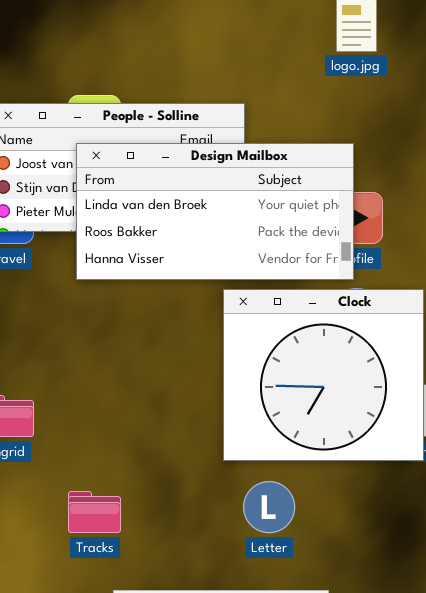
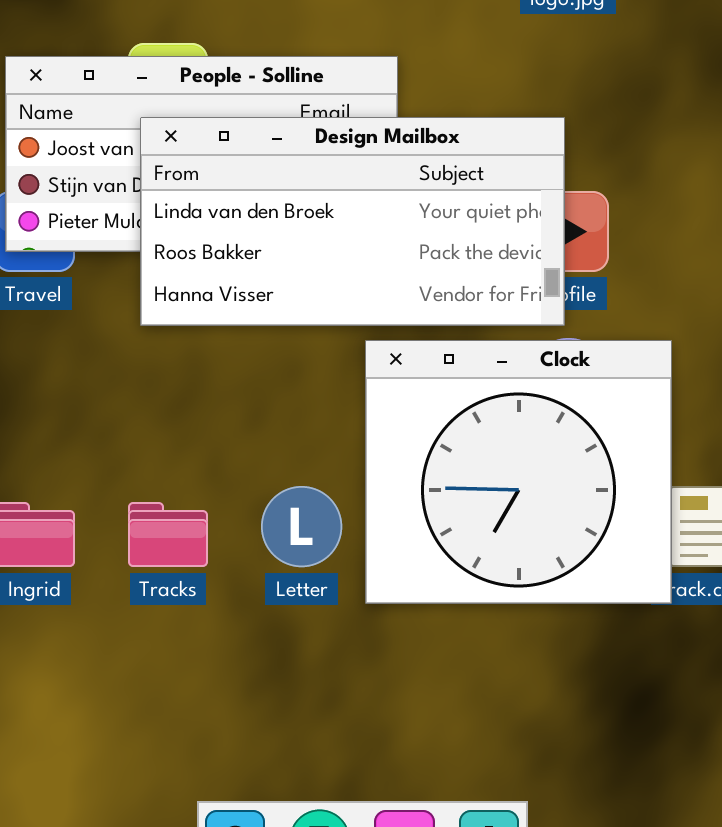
Letter: [243,481,295,533] -> [261,486,342,567], moved
Tracks: [68,491,121,533] -> [128,502,208,567], moved

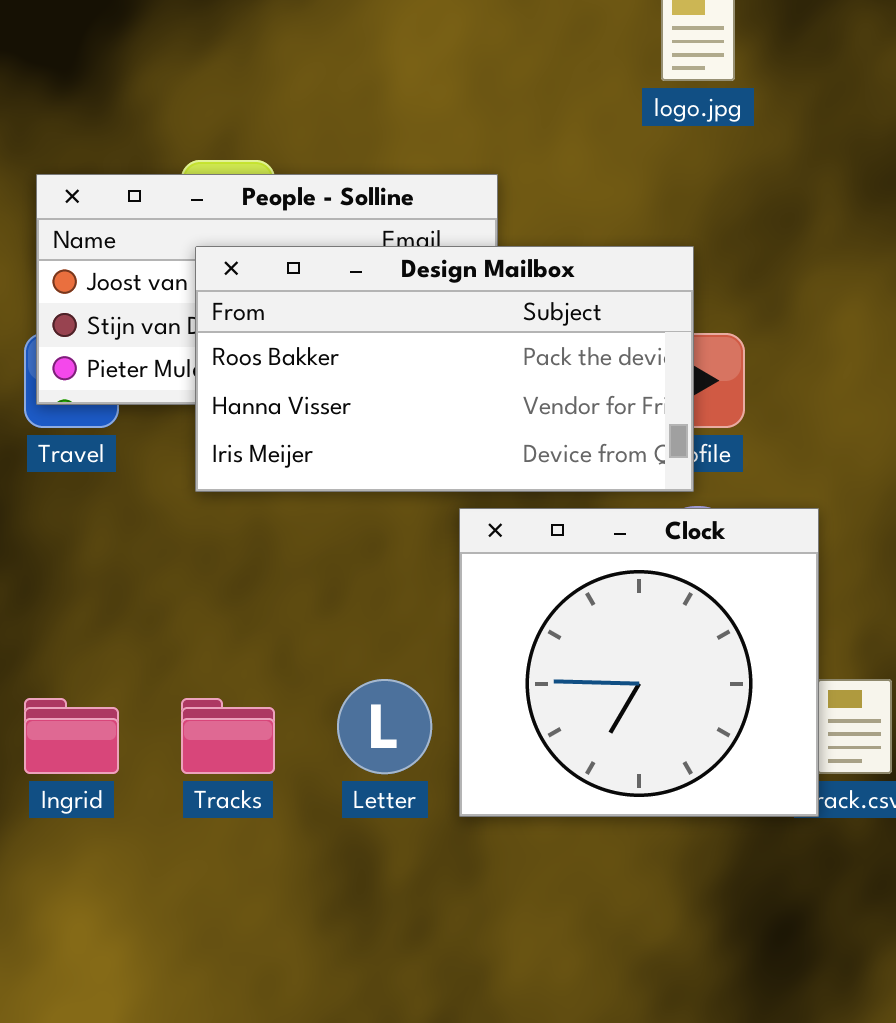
Design Mailbox: [140,117,565,326] -> [195,246,694,492], scrolled down 1 row

